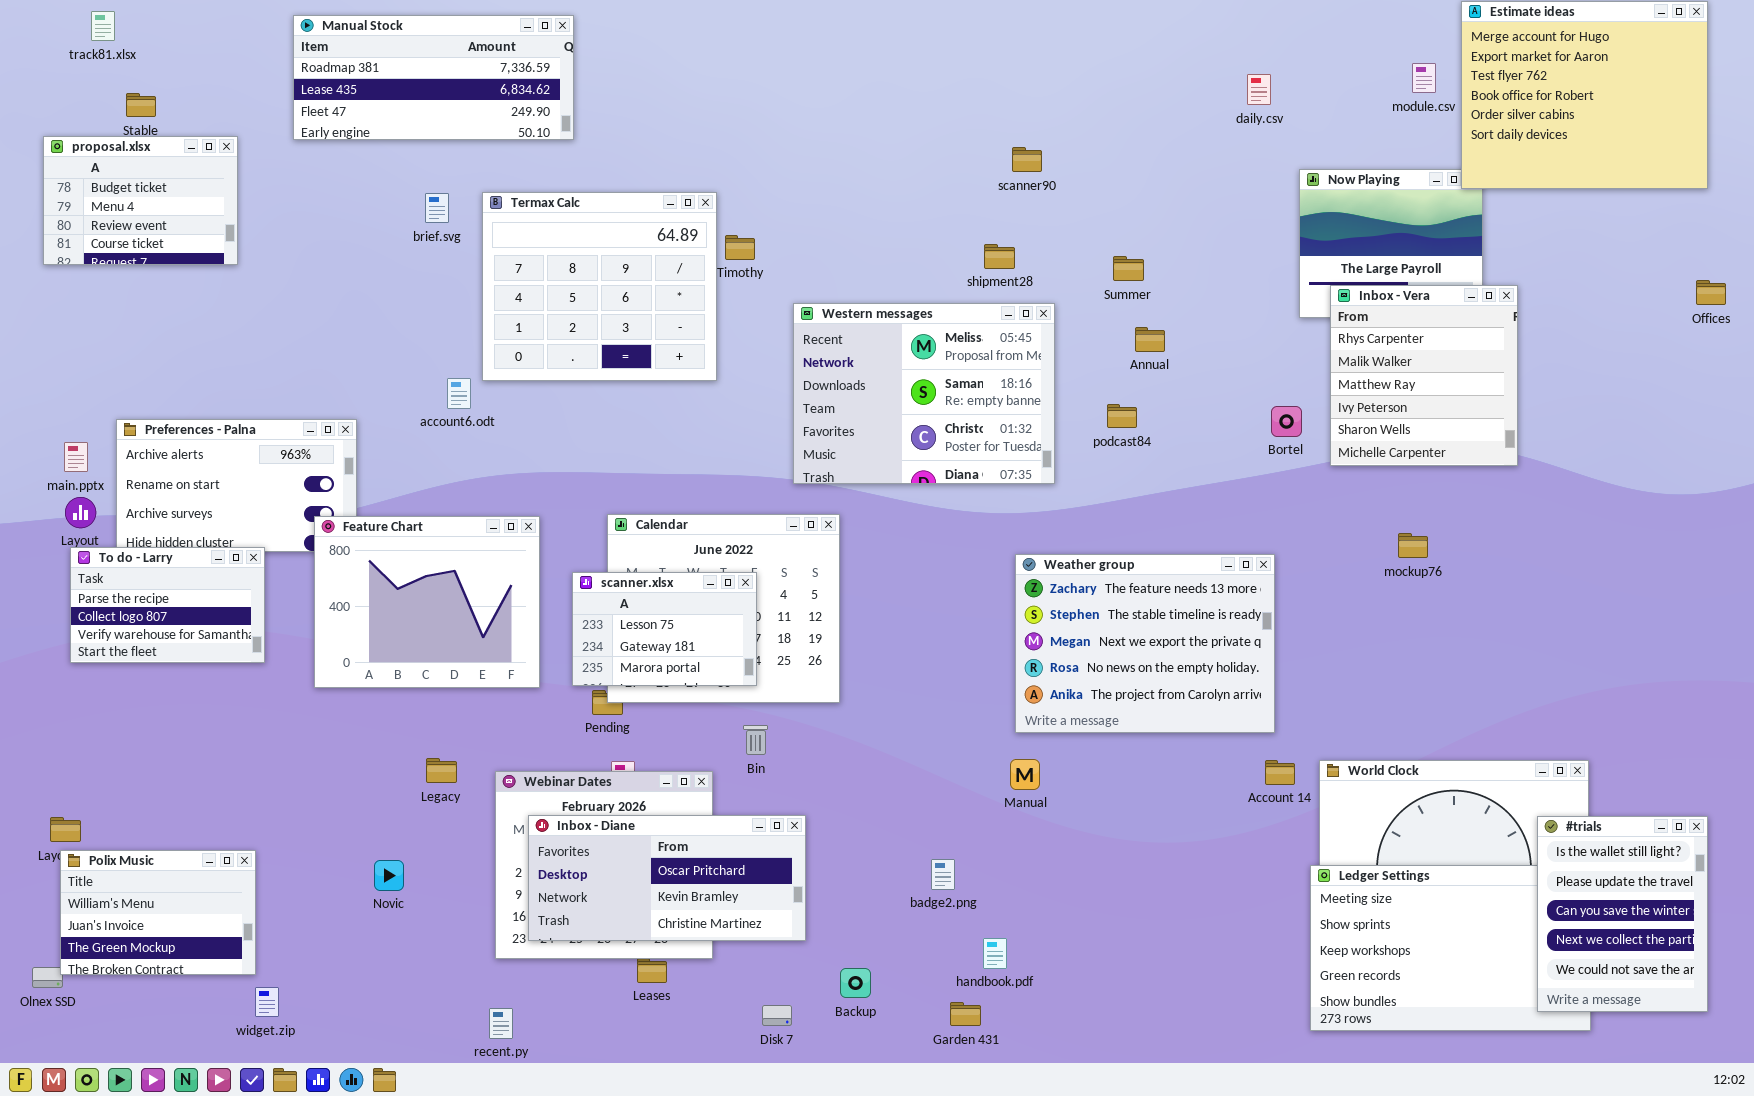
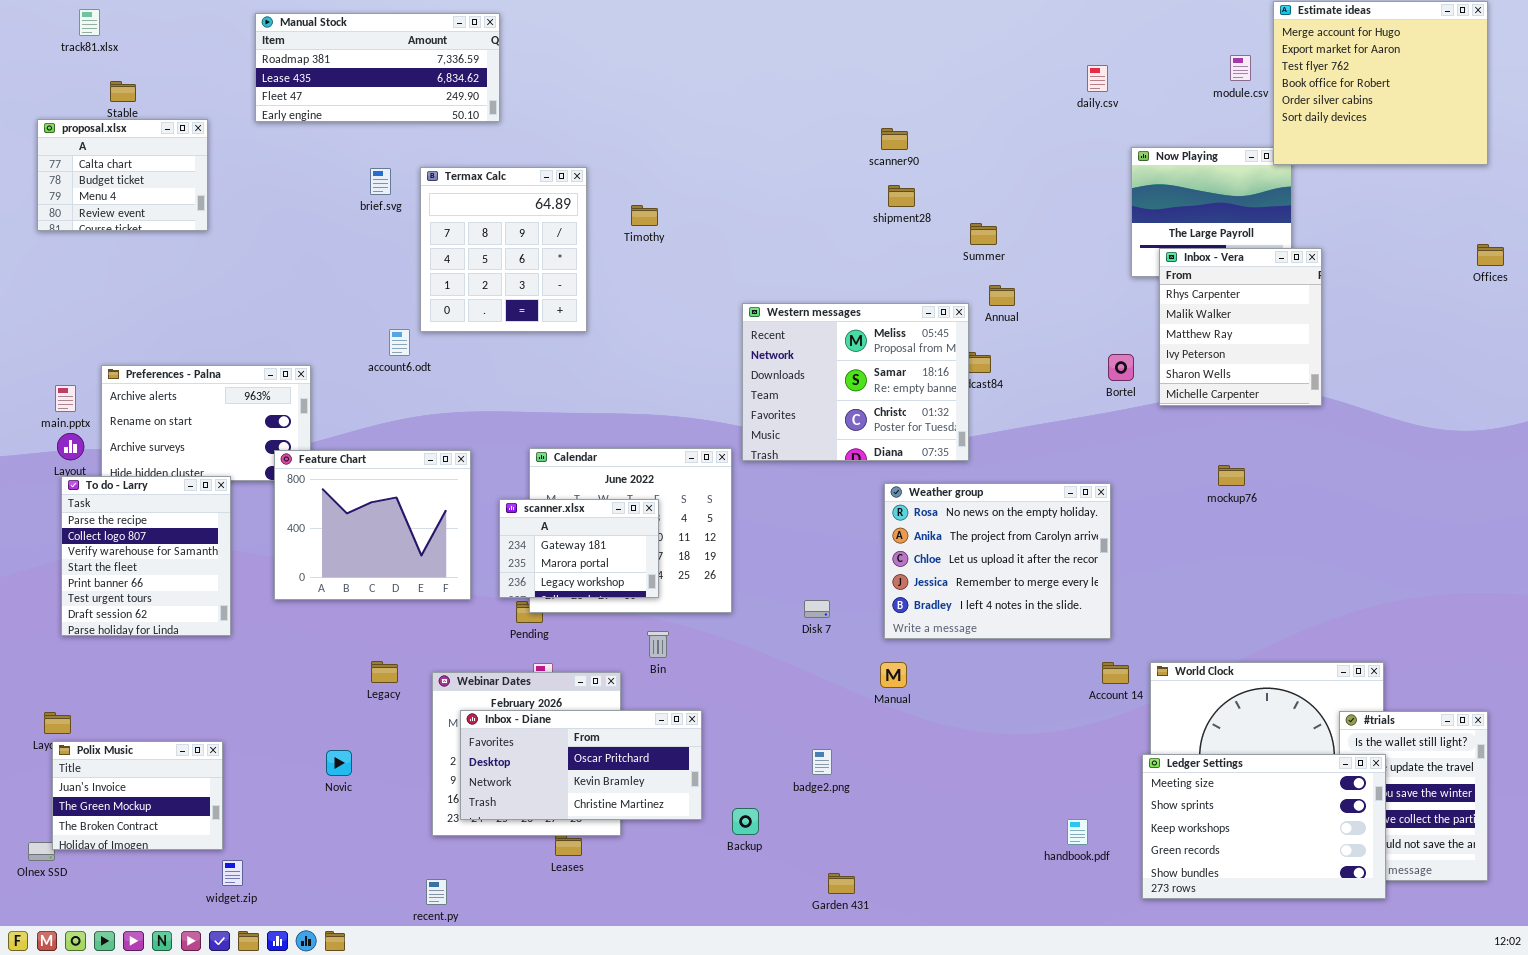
proposal.xlsx: [43,136,238,265] -> [37,119,208,231], scrolled up 1 row
Termax Calc: [482,192,717,381] -> [420,167,587,332], resized
shipment28: [984,244,1015,269] -> [888,185,915,207], moved
Western messages: [793,303,1055,484] -> [742,303,969,461], moved
To do - Larry: [70,547,265,663] -> [61,476,231,636], resized
Weather group: [1015,554,1275,733] -> [884,483,1111,639], scrolled down 3 rows
scanner.xlsx: [572,572,757,686] -> [499,499,659,598], scrolled down 1 row
Polix Music: [60,850,256,975] -> [52,741,223,850], scrolled down 1 row
Ledger Settings: [1310,865,1591,1031] -> [1142,754,1386,899], raised
handbook.pdf: [983,938,1007,969] -> [1067,819,1088,845], moved
Backup: [840,968,871,998] -> [732,808,759,835], moved
Disk 7: [762,1005,792,1026] -> [804,600,830,618], moved

